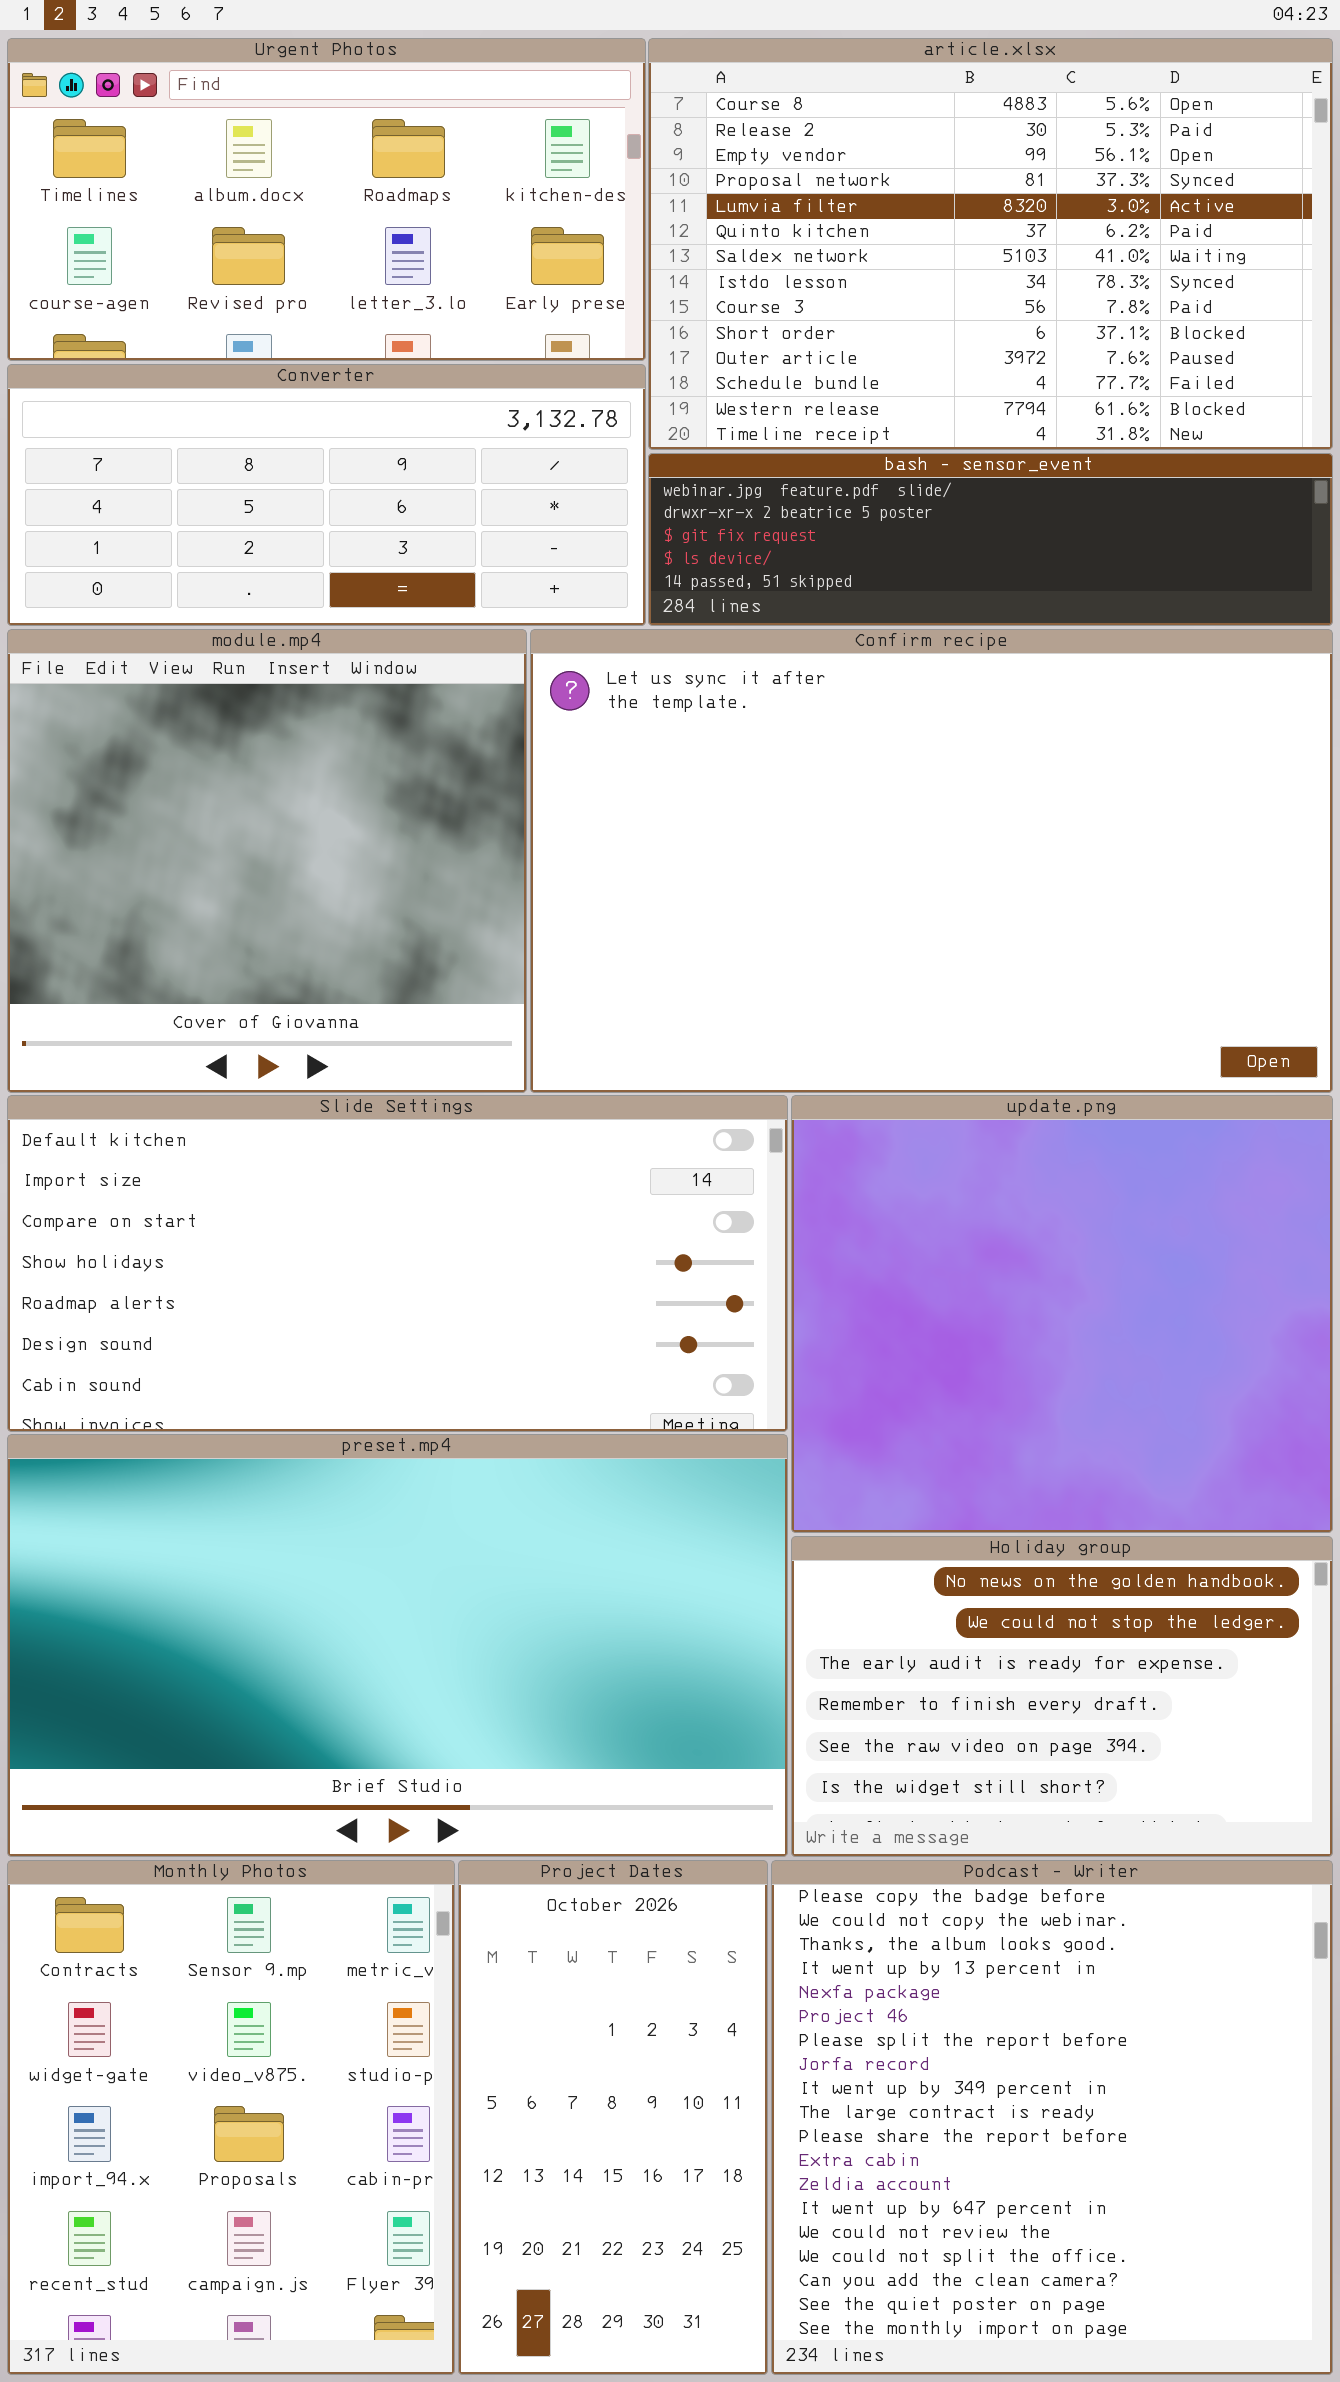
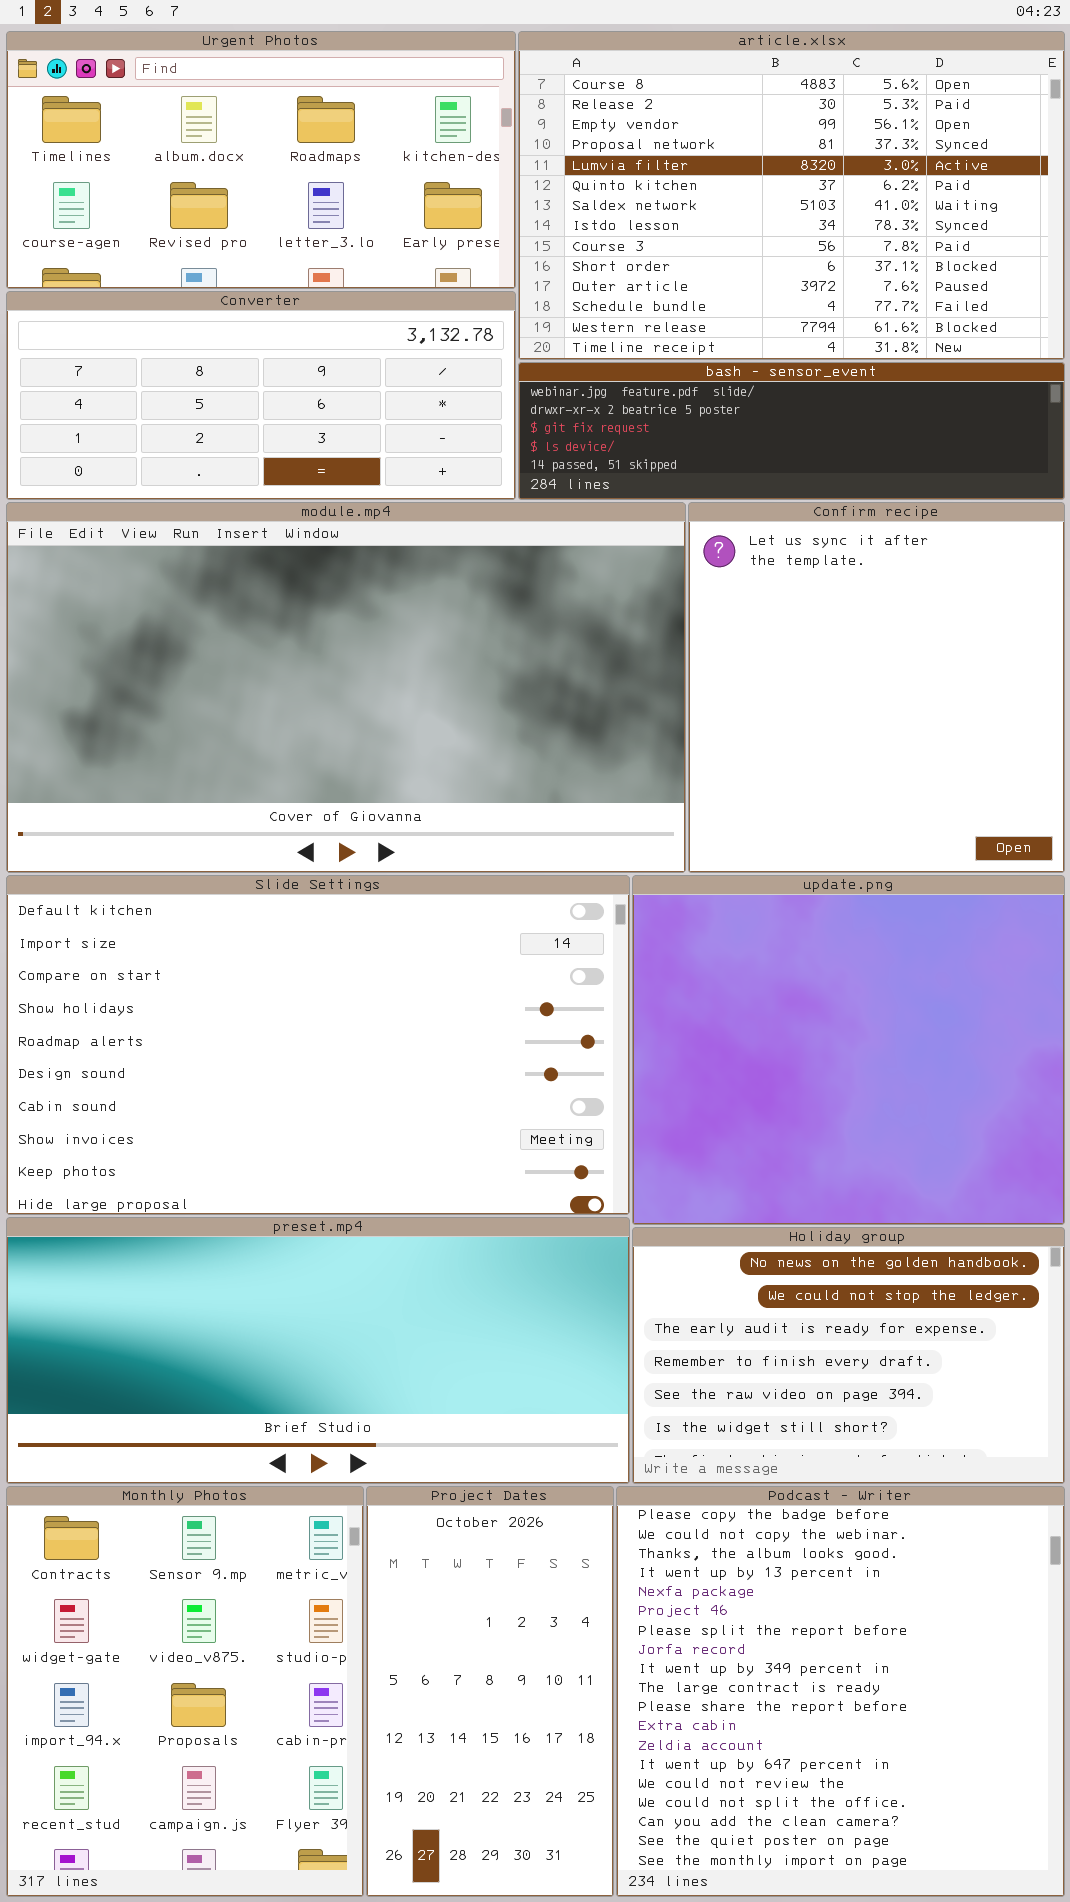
module.mp4: [7,629,527,1093] -> [6,502,686,873], resized
Confirm recipe: [530,629,1333,1093] -> [688,502,1065,873], resized
Slide Settings: [7,1095,788,1432] -> [6,875,630,1215], resized
preset.mp4: [7,1434,788,1857] -> [6,1217,630,1484], resized

